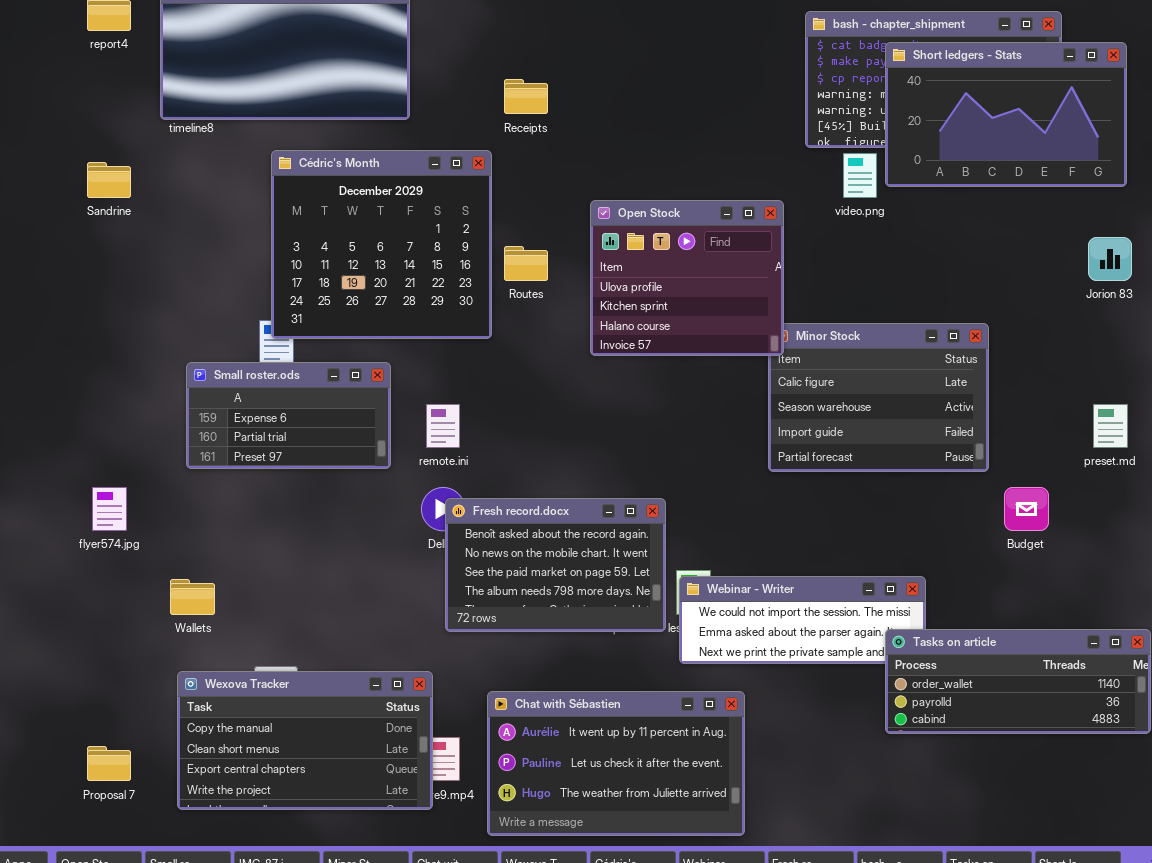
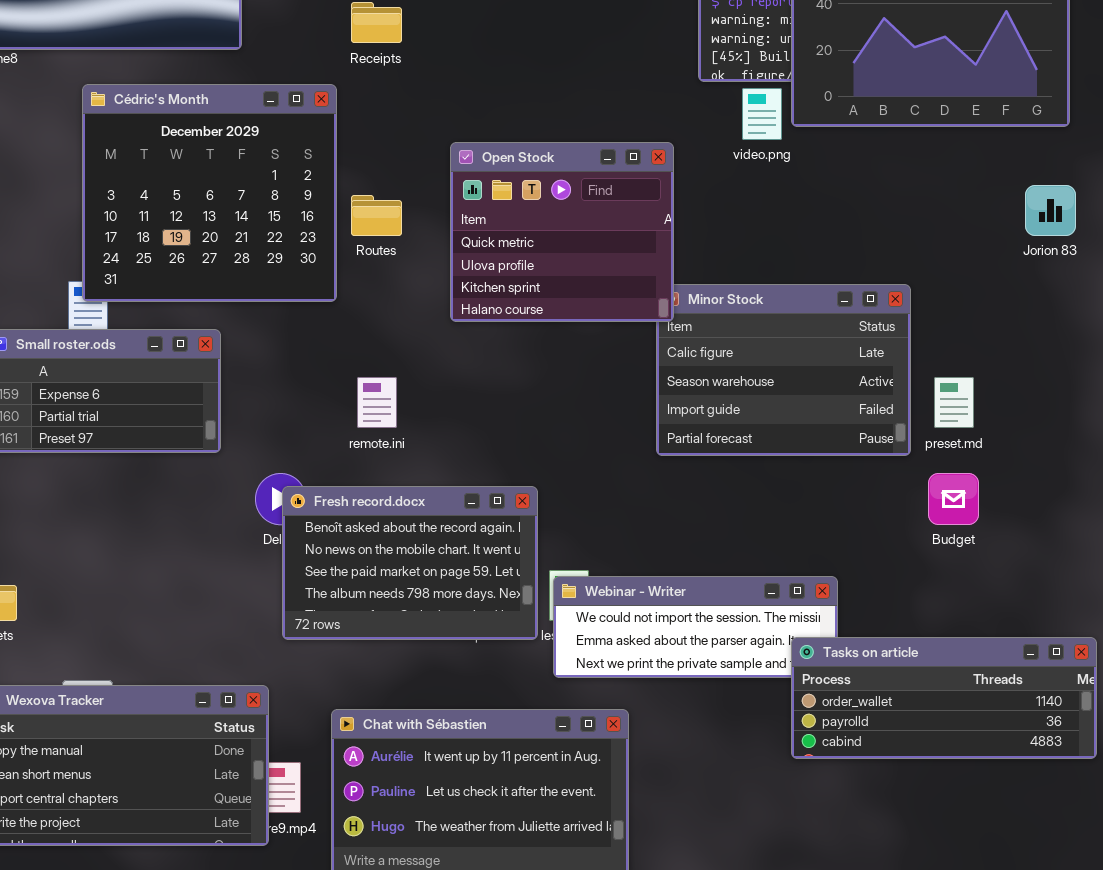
Open Stock: [590,200,784,356] -> [450,142,674,322], scrolled up 1 row
remote.ini: [426,404,460,448] -> [357,377,397,428], moved
preset.md: [1093,404,1128,448] -> [934,377,974,428], moved

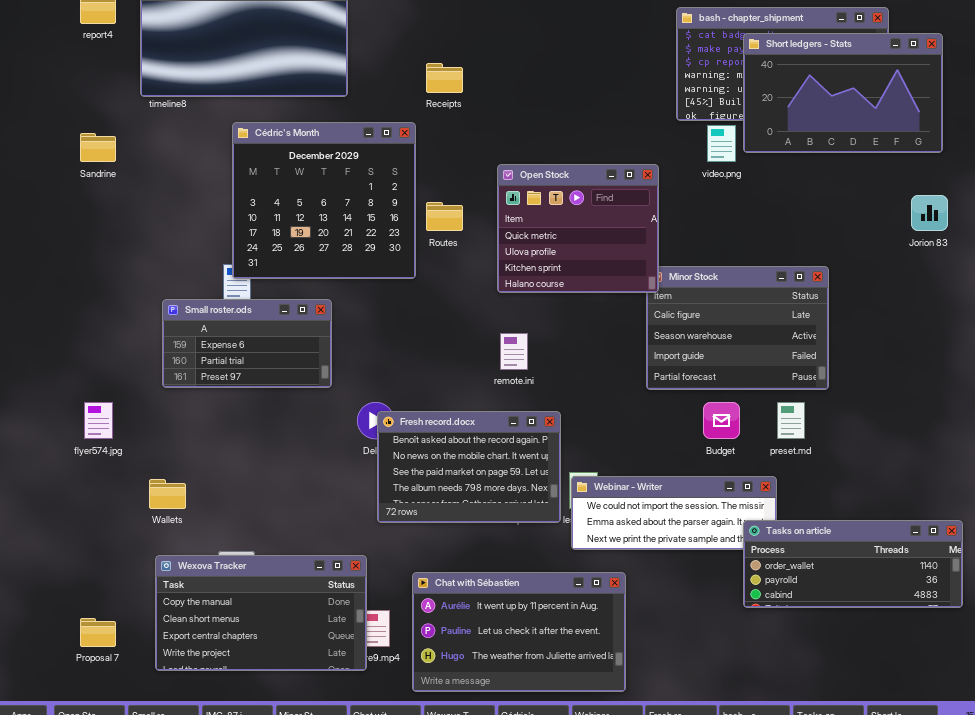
remote.ini: [357,377,397,428] -> [500,333,528,370], moved
preset.md: [934,377,974,428] -> [777,402,805,439], moved
Budget: [928,473,979,525] -> [703,402,740,439], moved

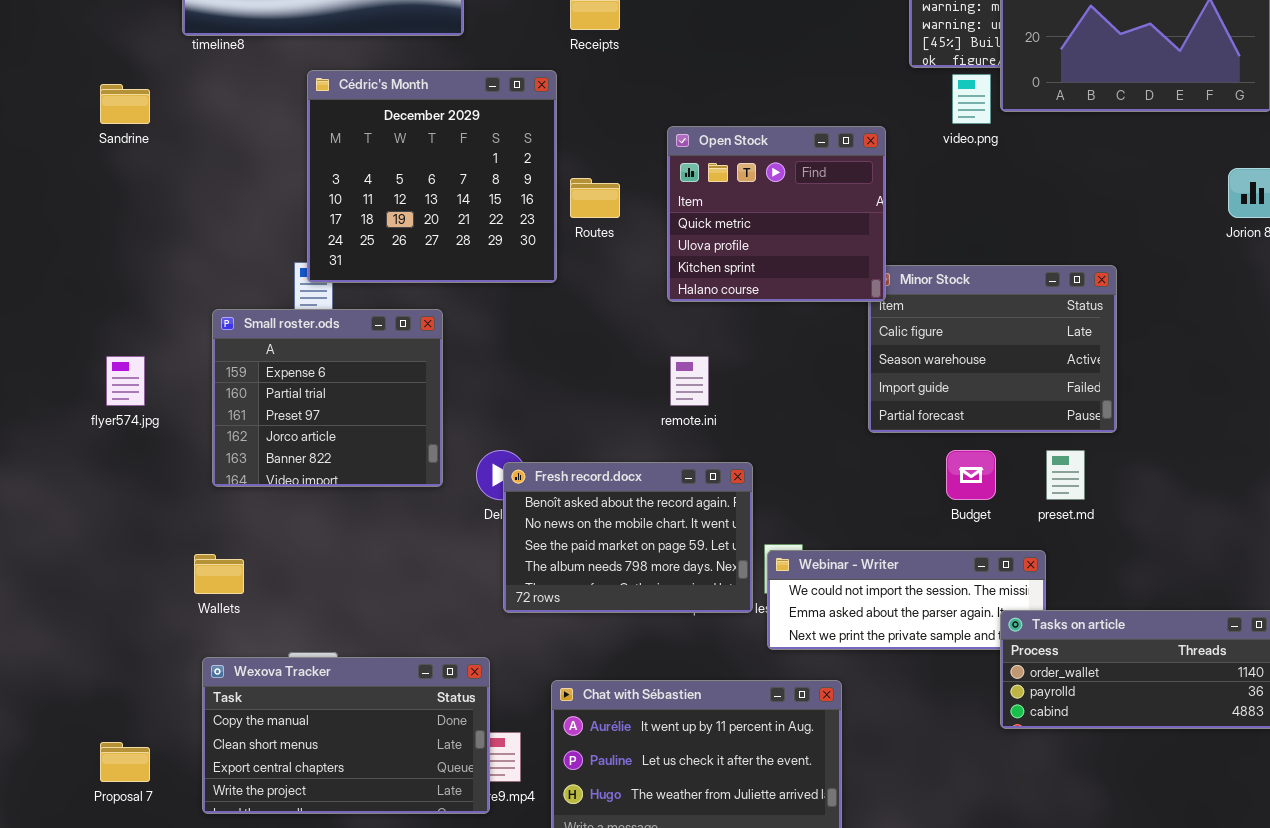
Small roster.ods: [162,299,332,388] -> [212,309,443,487], resized
flyer574.jpg: [84,402,113,439] -> [106,356,145,406], moved

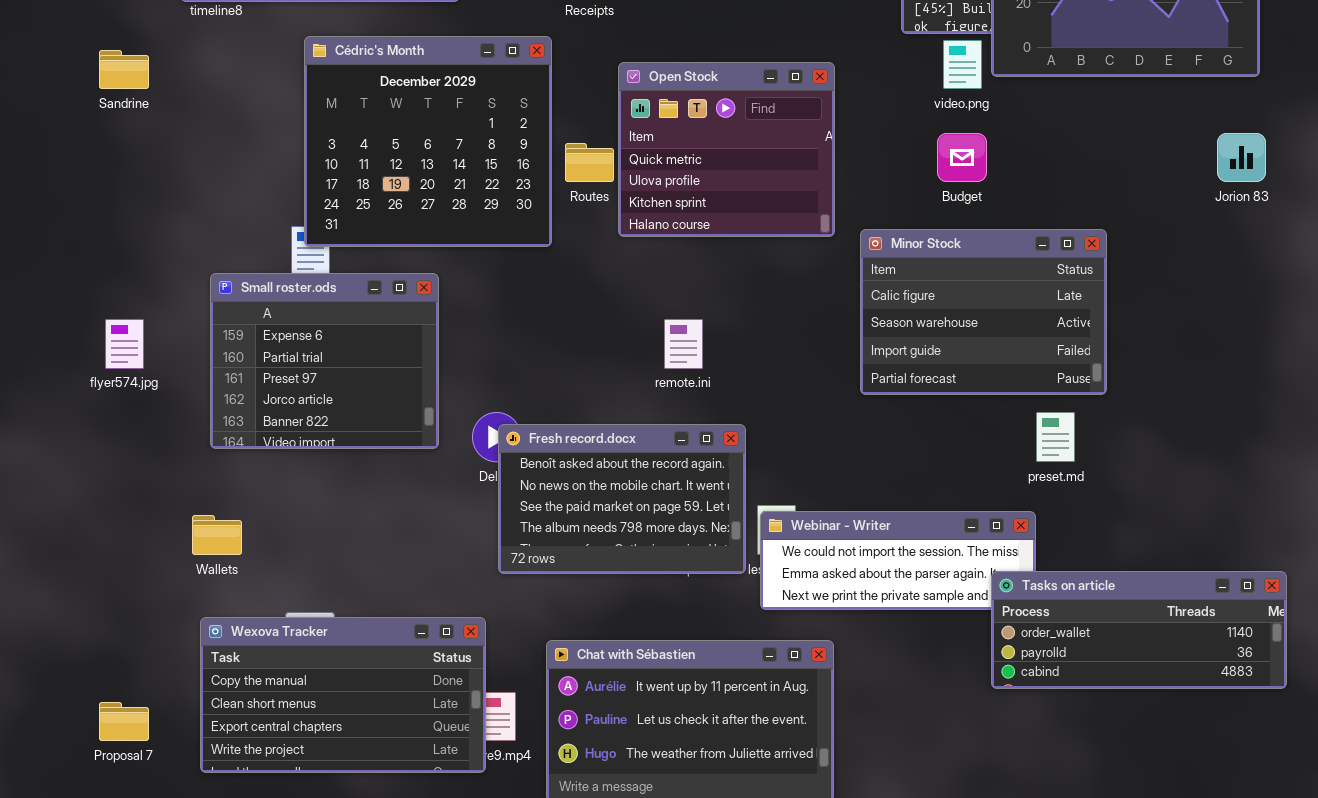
Open Stock: [667,126,886,302] -> [618,62,835,237], moved
Budget: [946,450,996,500] -> [937,133,987,182], moved

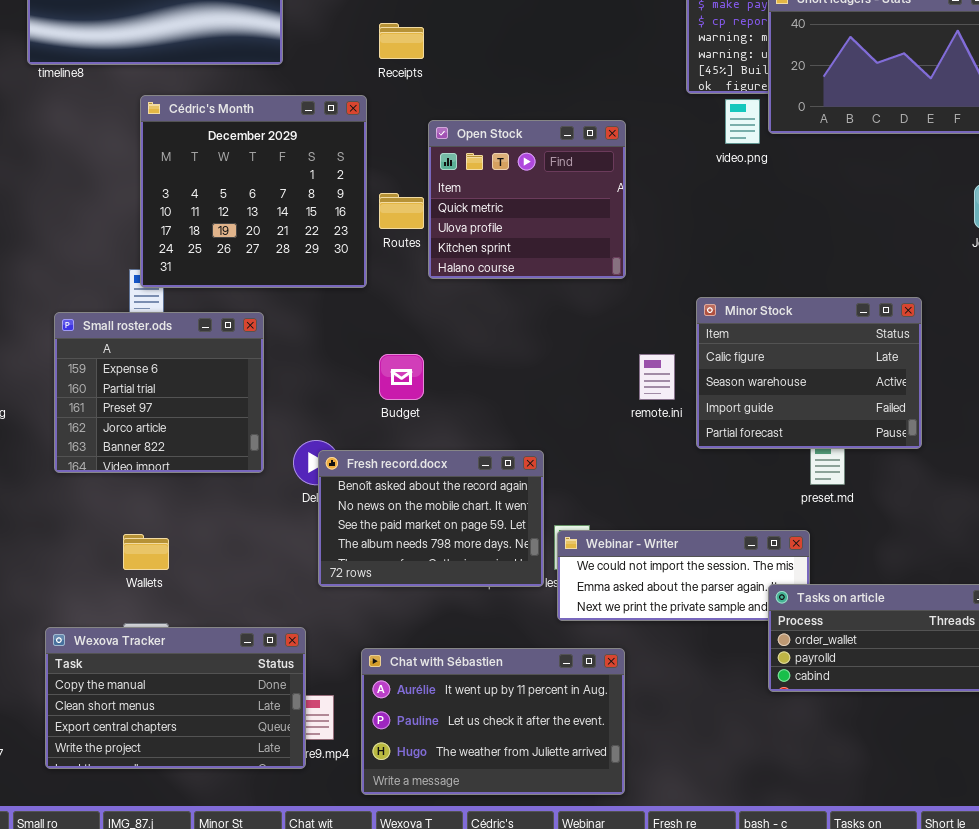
Budget: [937,133,987,182] -> [379,354,424,400], moved
Minor Stock: [860,229,1107,395] -> [696,297,922,449], moved
remote.ini: [664,319,703,369] -> [639,354,675,400], moved
Wallets: [192,515,242,555] -> [123,534,169,570], moved

